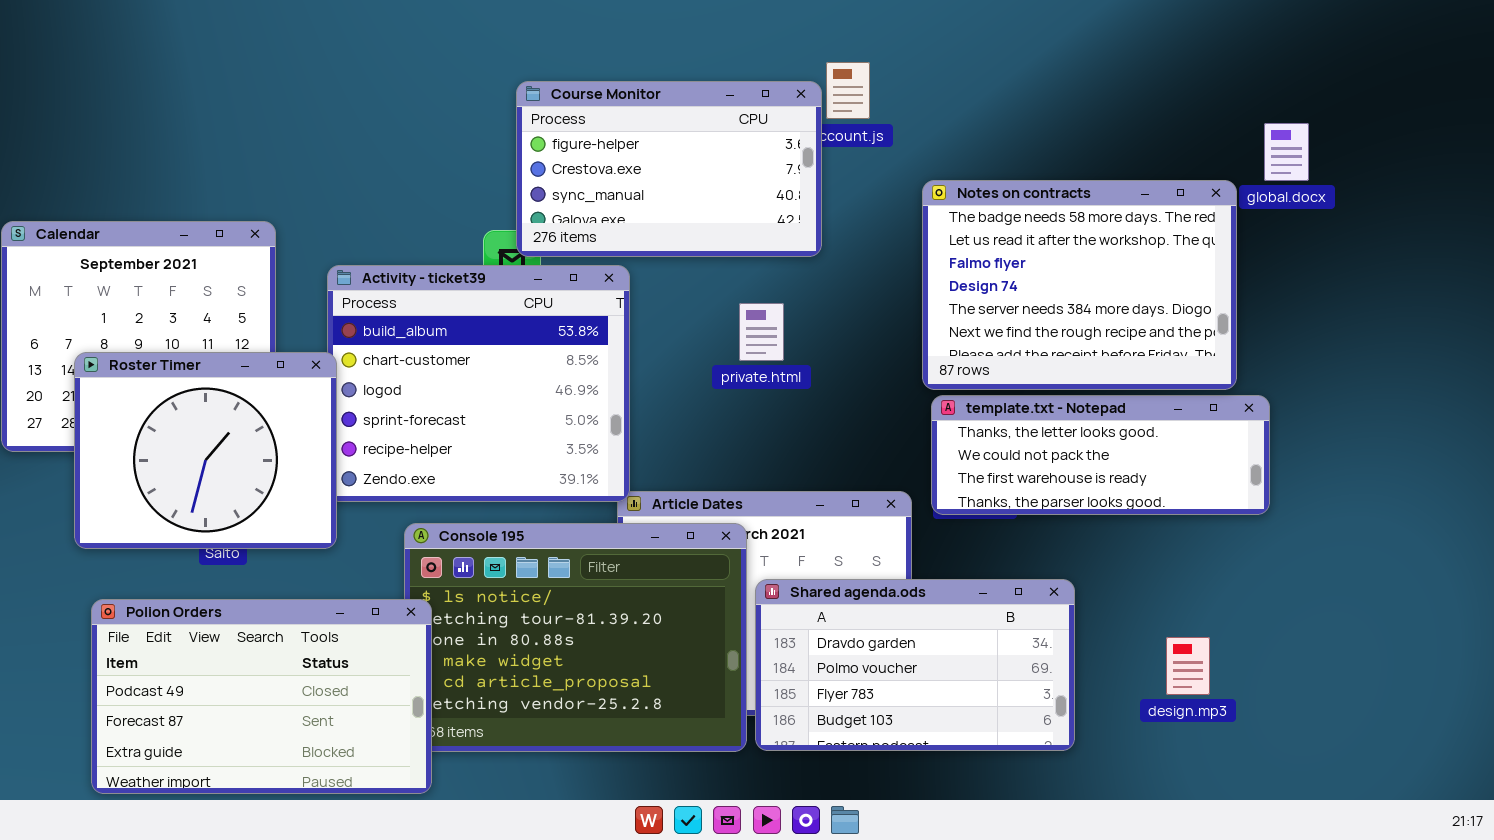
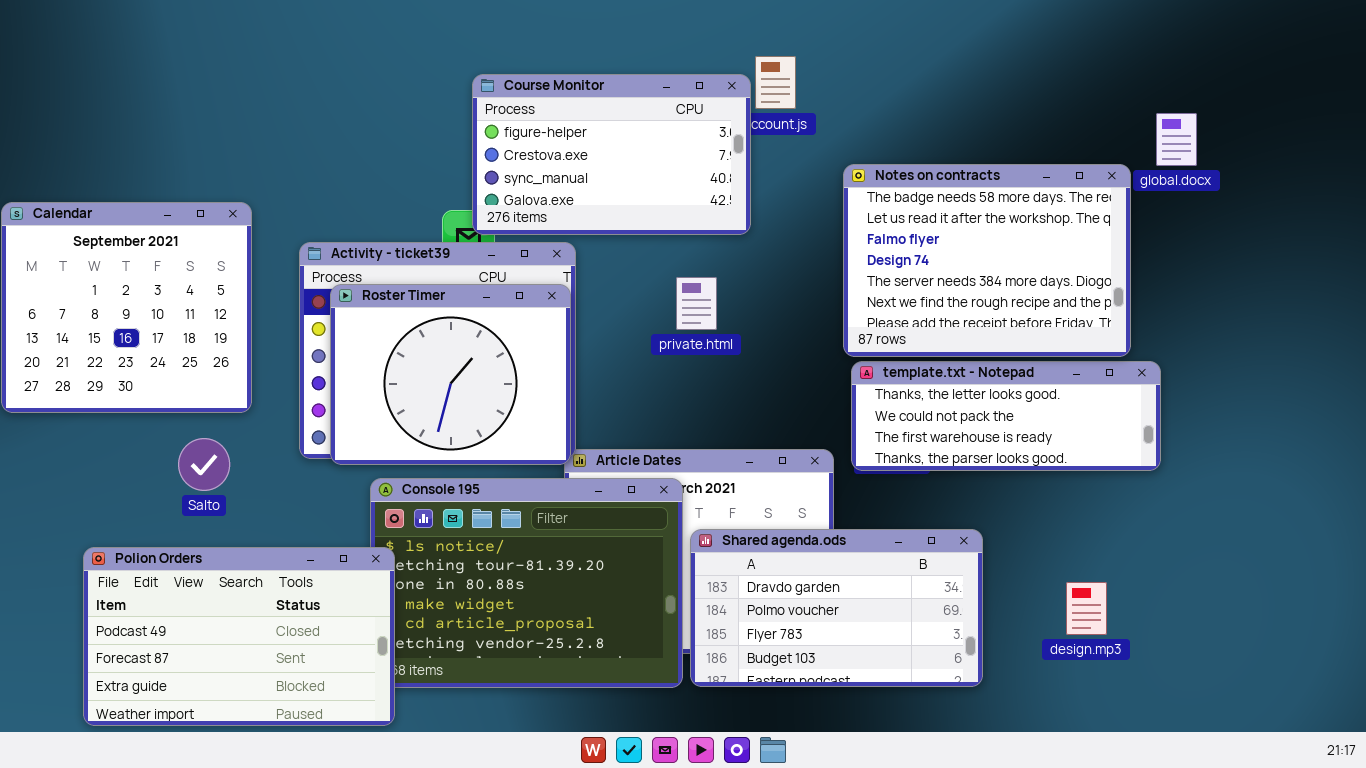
Roster Timer: [74,352,337,549] -> [330,284,571,465], moved

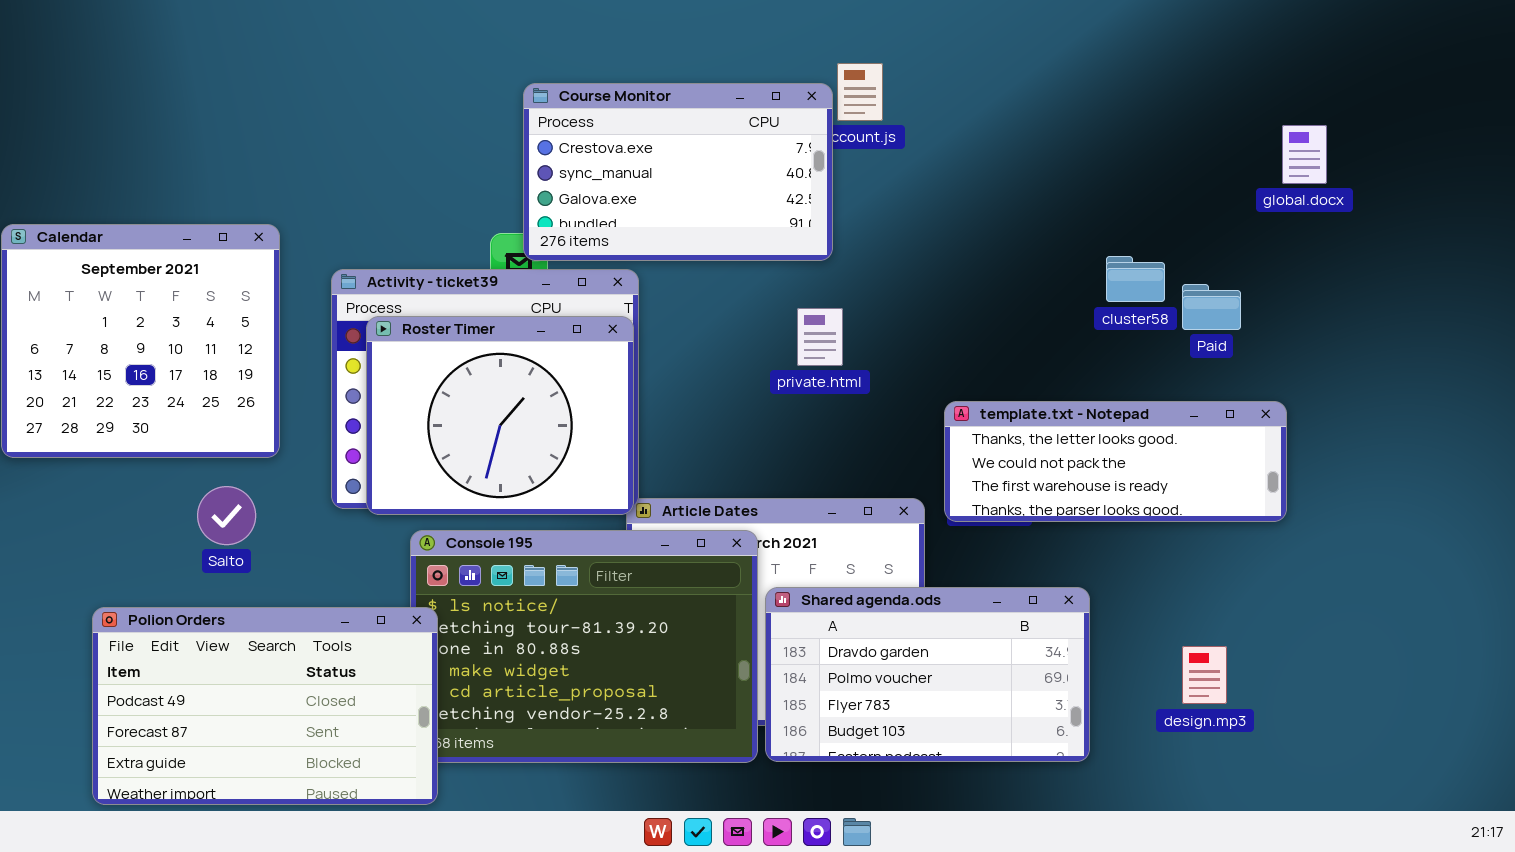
Course Monitor: [472,74,751,235] -> [523,83,833,261], scrolled down 1 row
Notes on contracts: [843,164,1131,357] -> none, closed
private.html: [676,277,717,330] -> [797,308,843,366], moved

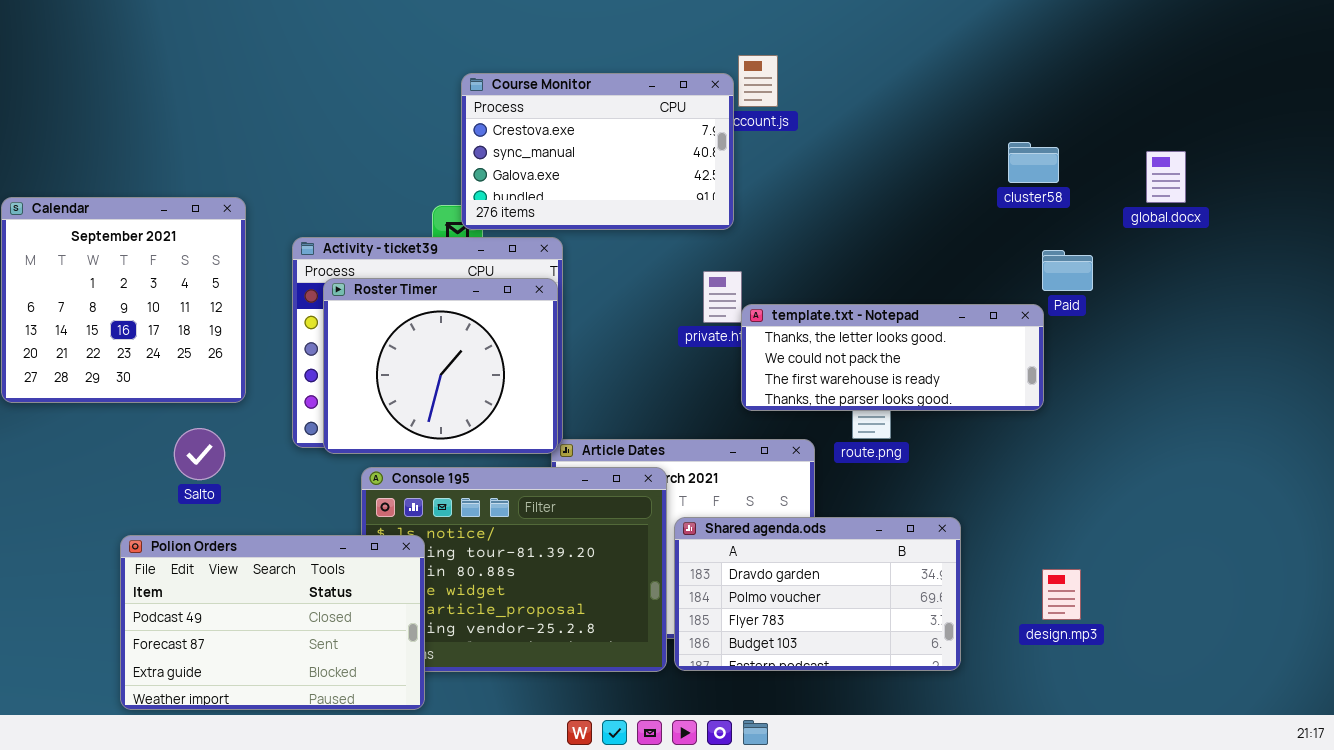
global.docx: [1282,125,1327,184] -> [1146,151,1186,203], moved
cluster58: [1106,256,1165,302] -> [1008,142,1059,183], moved
template.txt - Notepad: [944,401,1287,522] -> [741,304,1044,411], moved
Polion Orders: [92,607,438,805] -> [120,535,425,710], moved

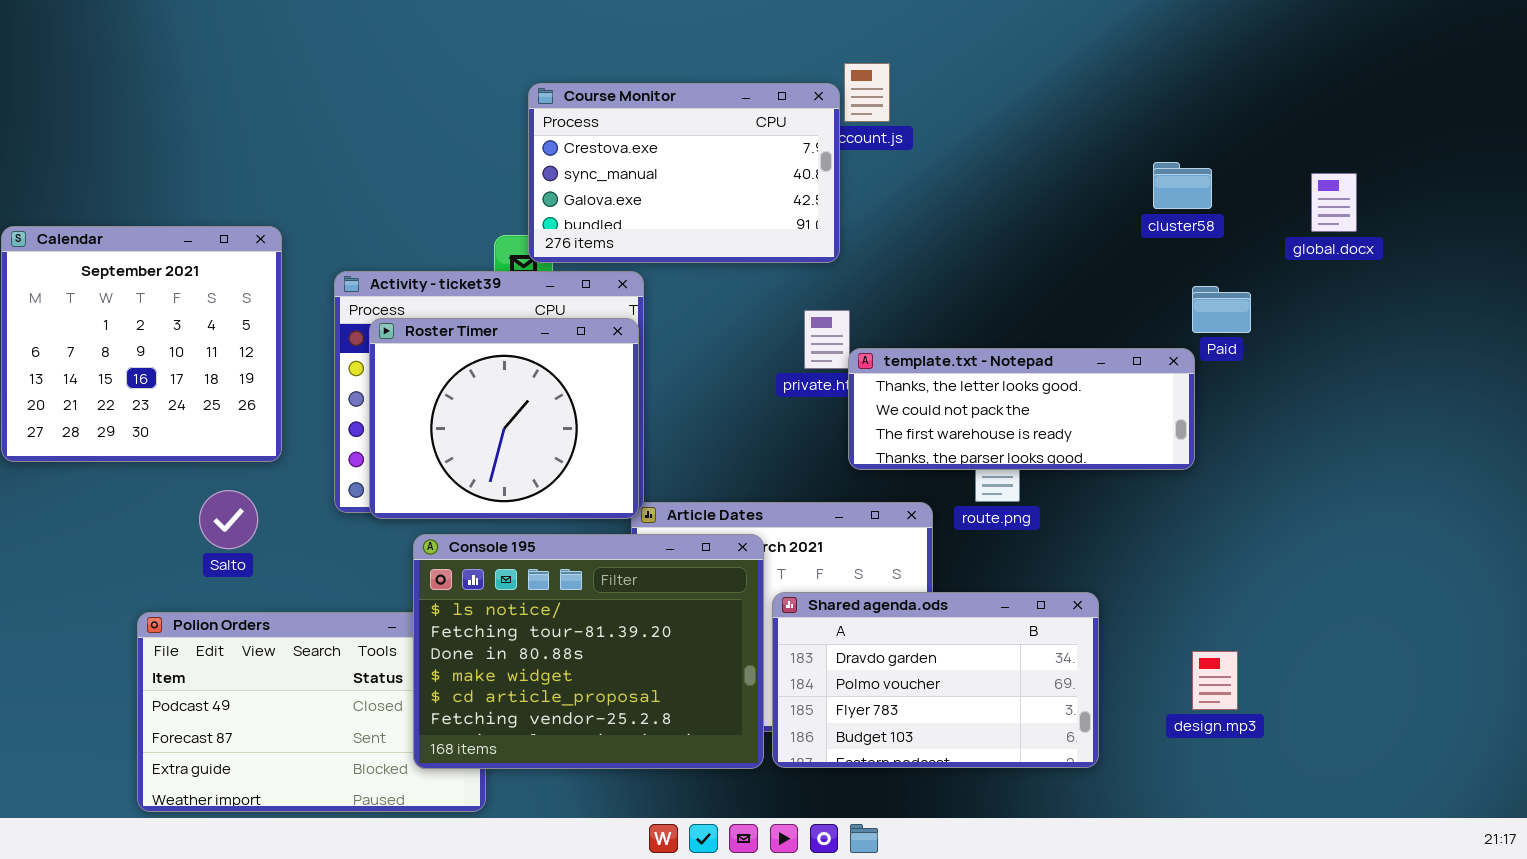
Console 195: [361,467,667,672] -> [413,534,764,769], raised

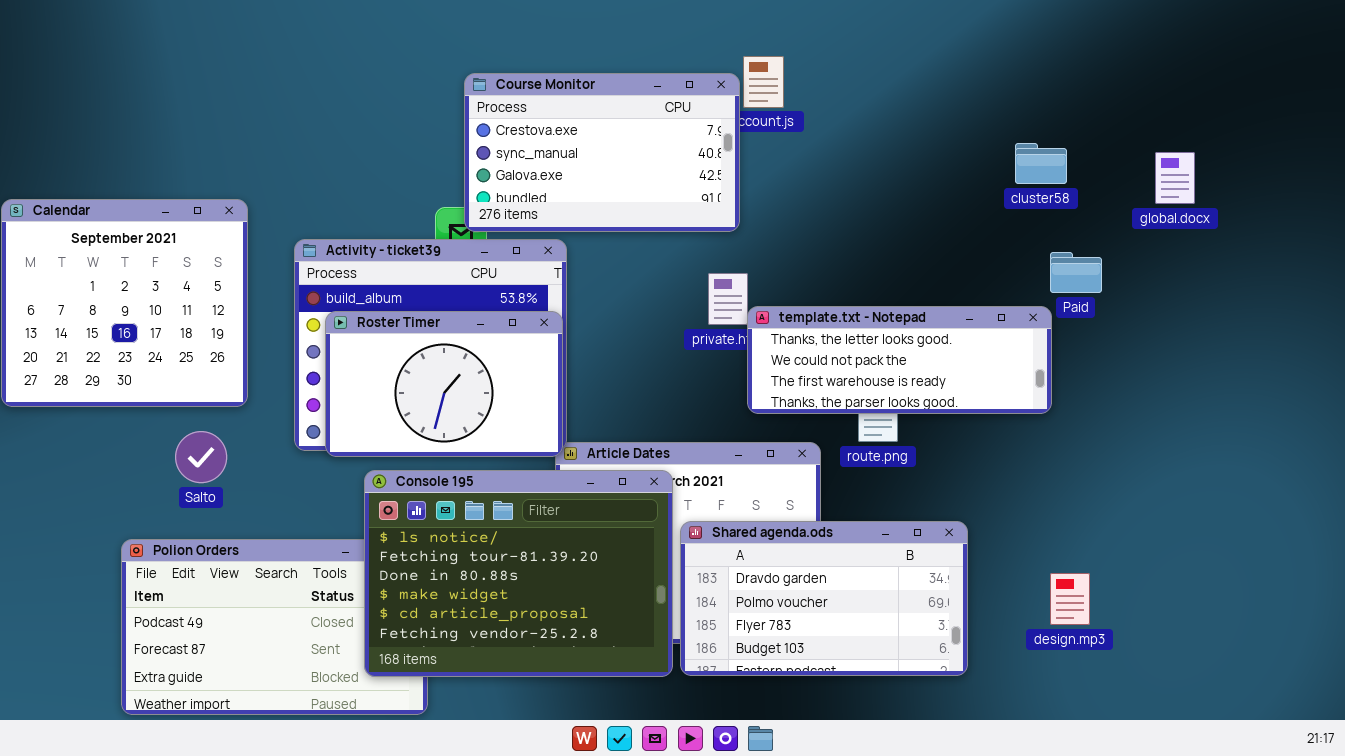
Roster Timer: [369,318,639,519] -> [325,311,563,457], resized

